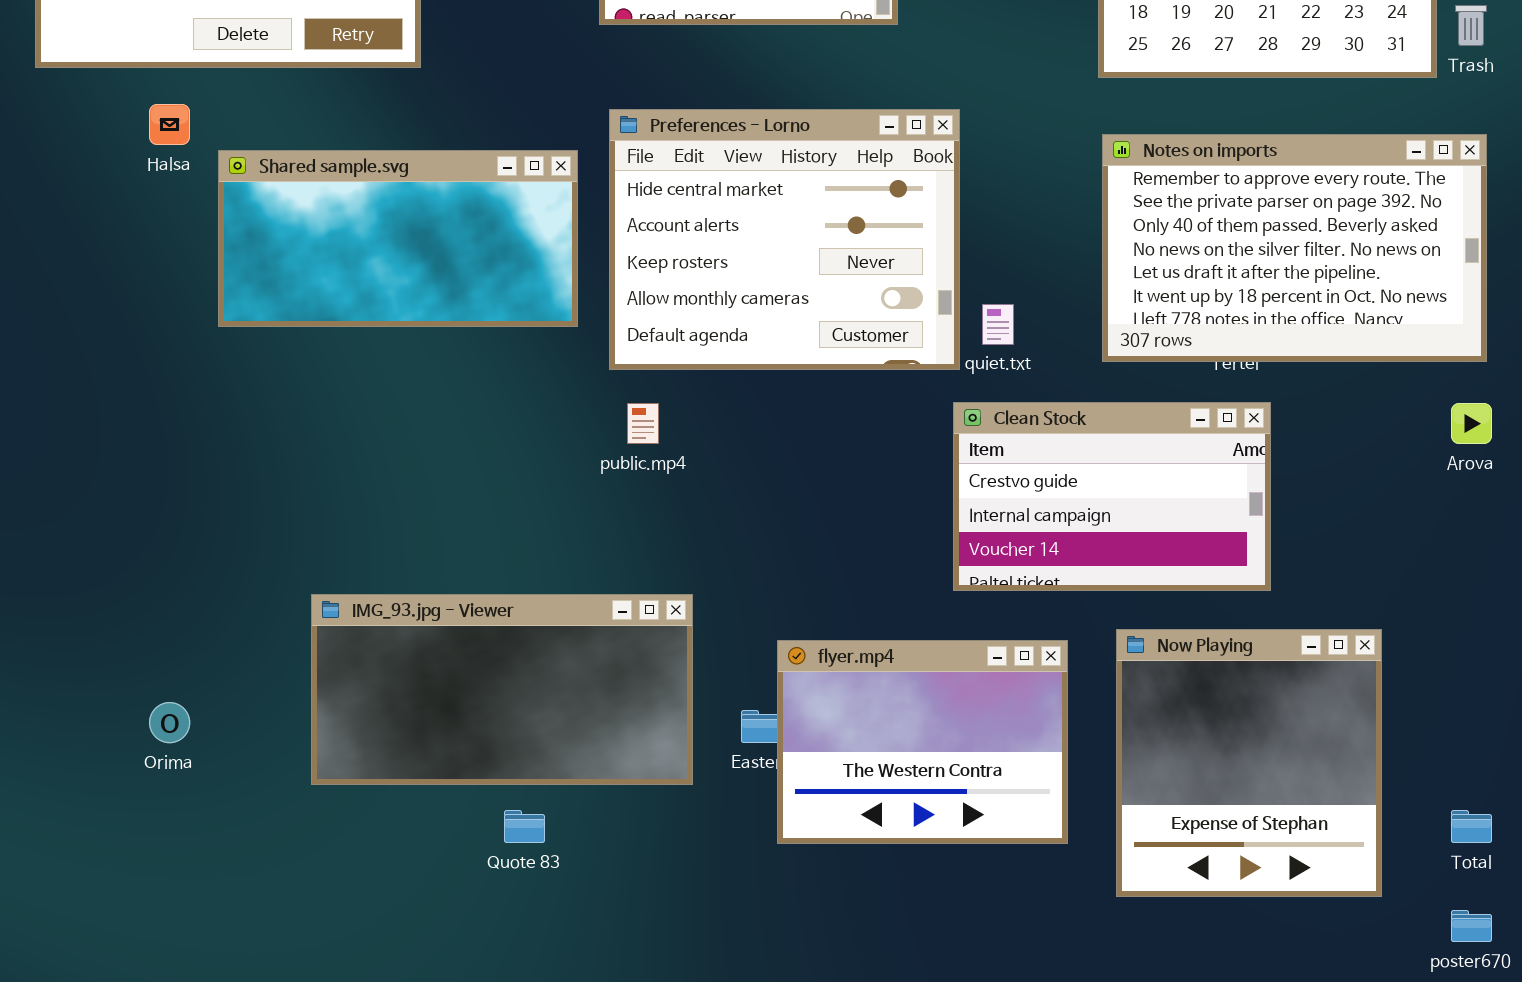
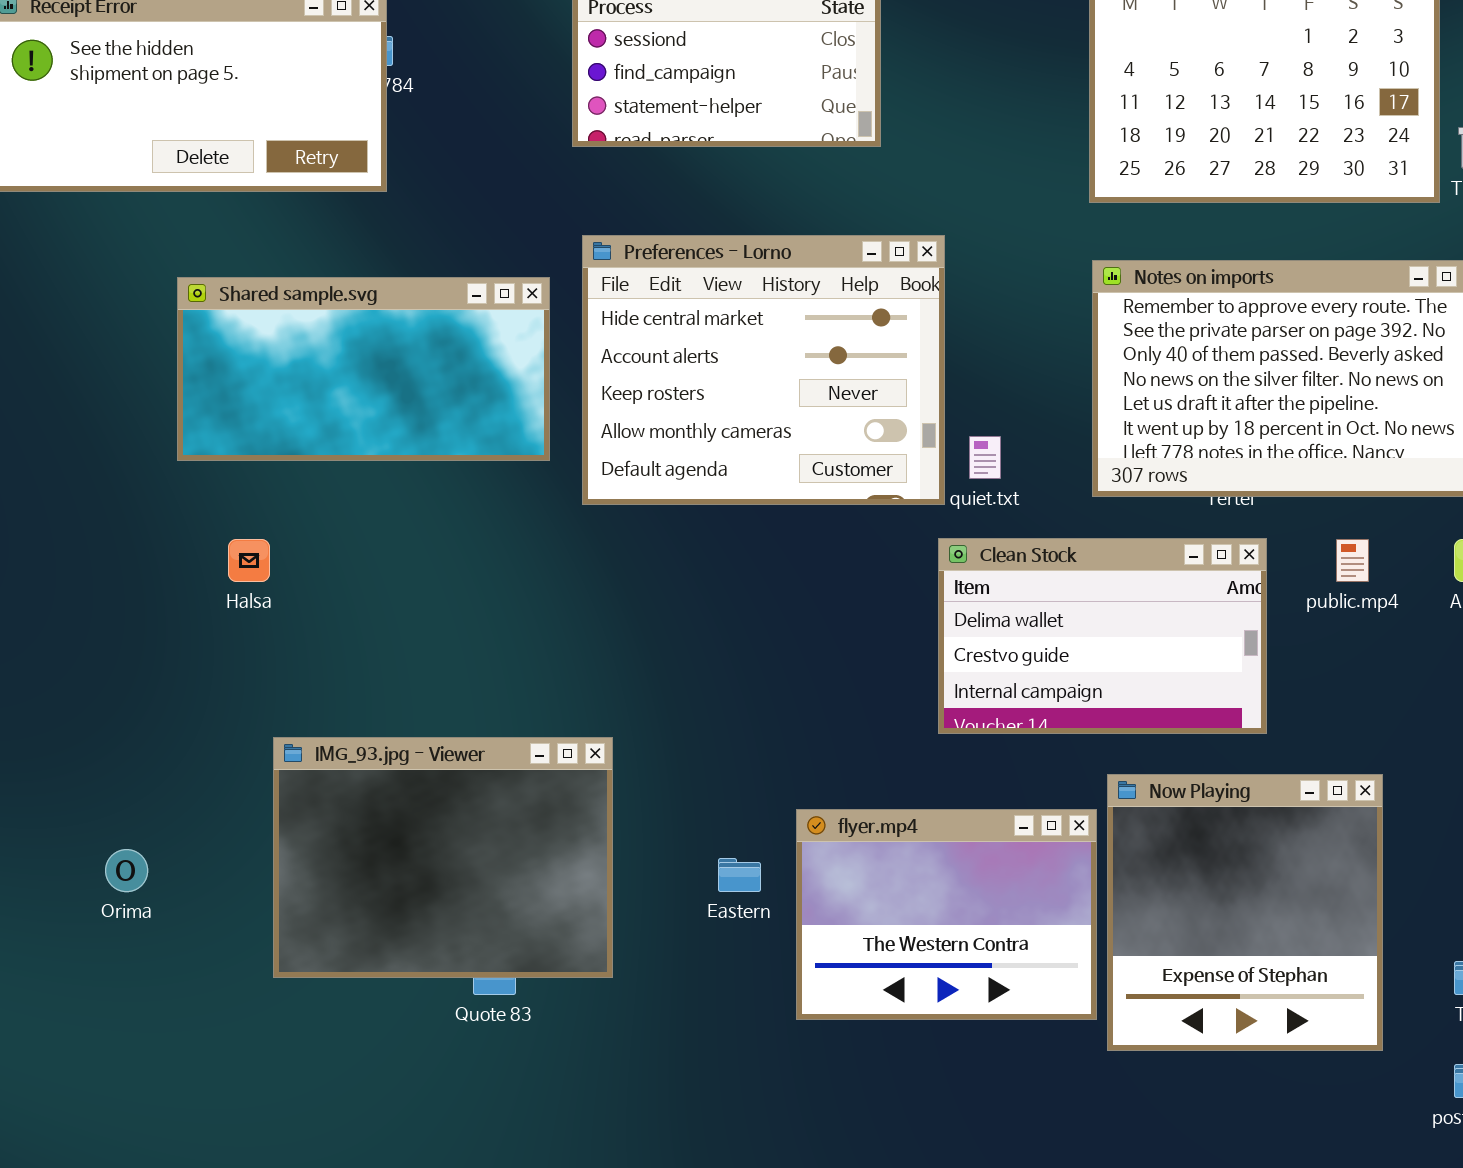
Halsa: [149,104,190,145] -> [228,539,270,582], moved
Clean Stock: [953,402,1271,591] -> [938,538,1267,734], scrolled up 1 row
public.mp4: [627,403,659,444] -> [1336,539,1369,582], moved
IMG_93.jpg - Viewer: [311,594,693,785] -> [273,737,613,978], resized
flyer.mp4: [777,640,1068,844] -> [796,809,1097,1020], moved

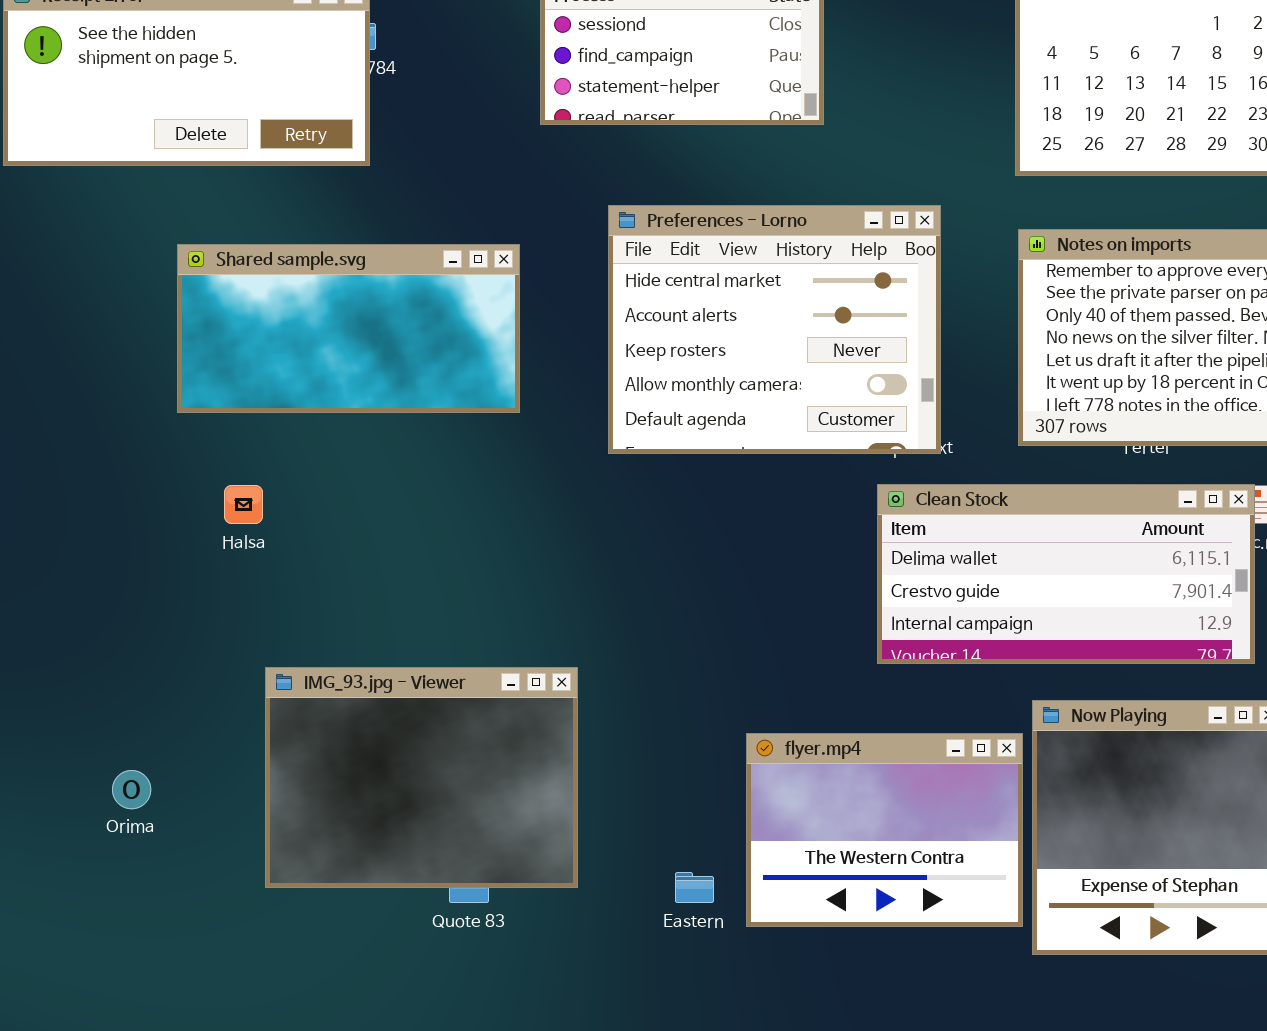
Preferences - Lorno: [582,235,945,505] -> [608,205,941,454], moved
Clean Stock: [938,538,1267,734] -> [877,484,1255,664], resized
Eastern: [718,858,761,892] -> [675,872,714,903], moved

